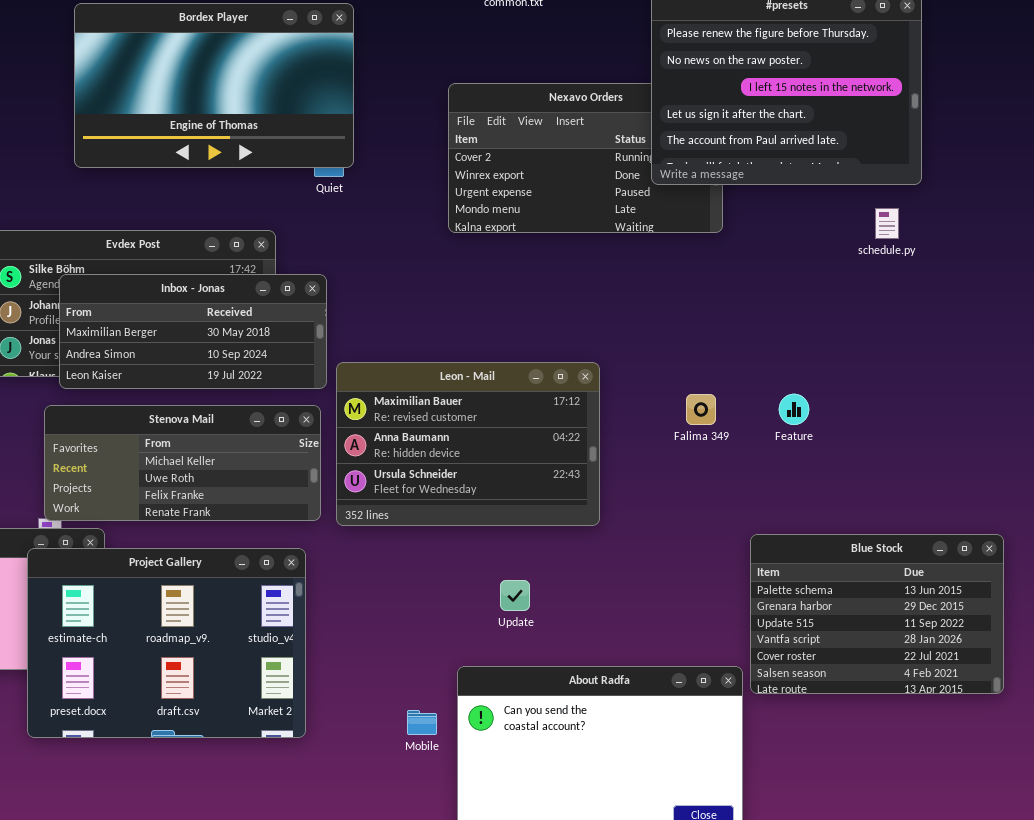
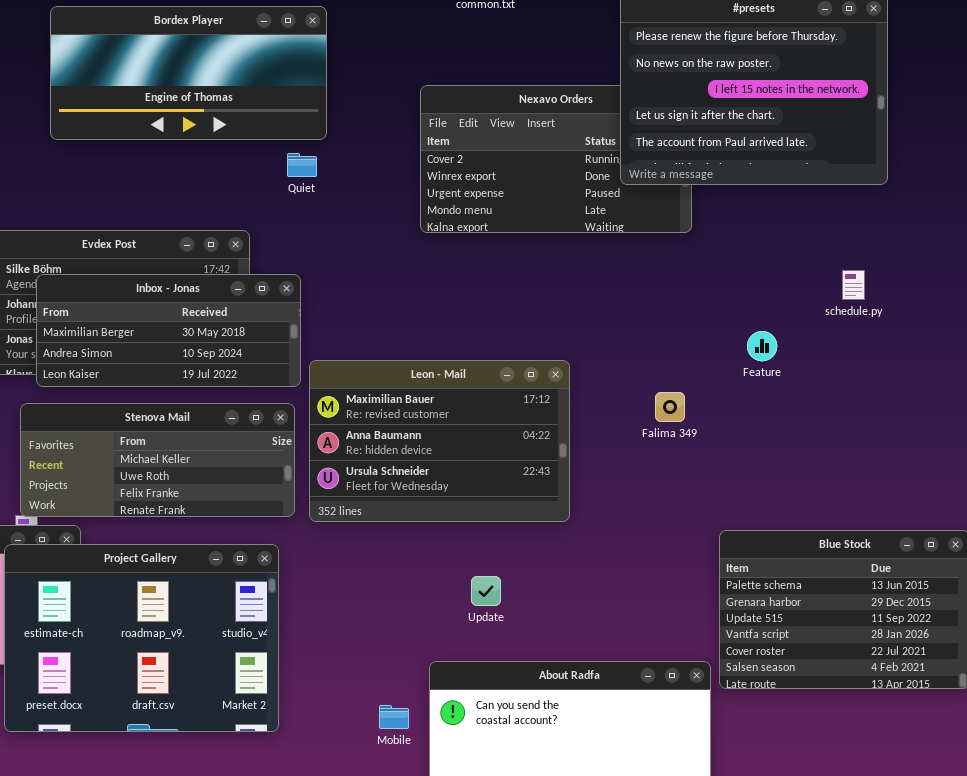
Bordex Player: [74,3,354,168] -> [50,6,327,140], resized
schedule.py: [875,208,899,239] -> [842,270,865,300], moved
Feature: [779,394,809,425] -> [747,331,777,361], moved

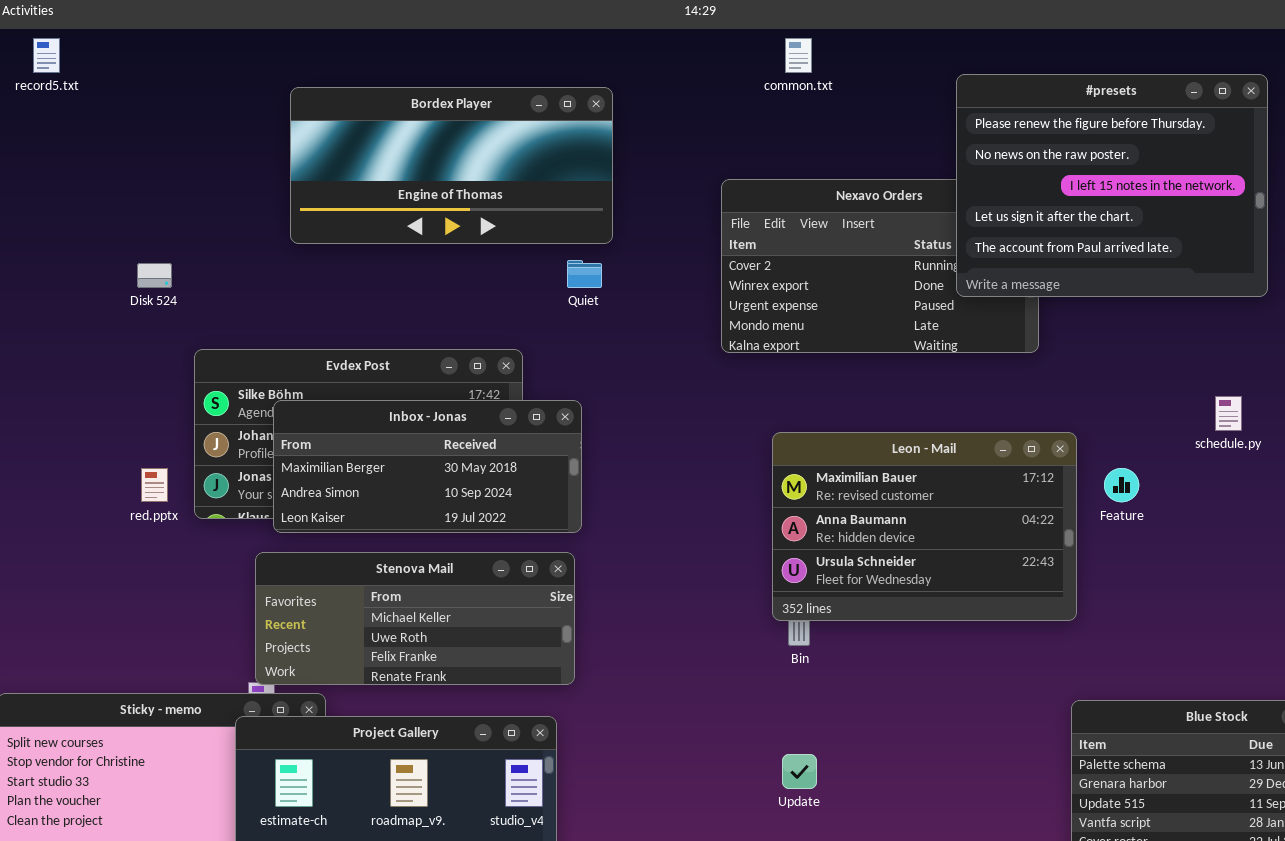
Leon - Mail: [309,360,570,522] -> [772,432,1077,621], moved

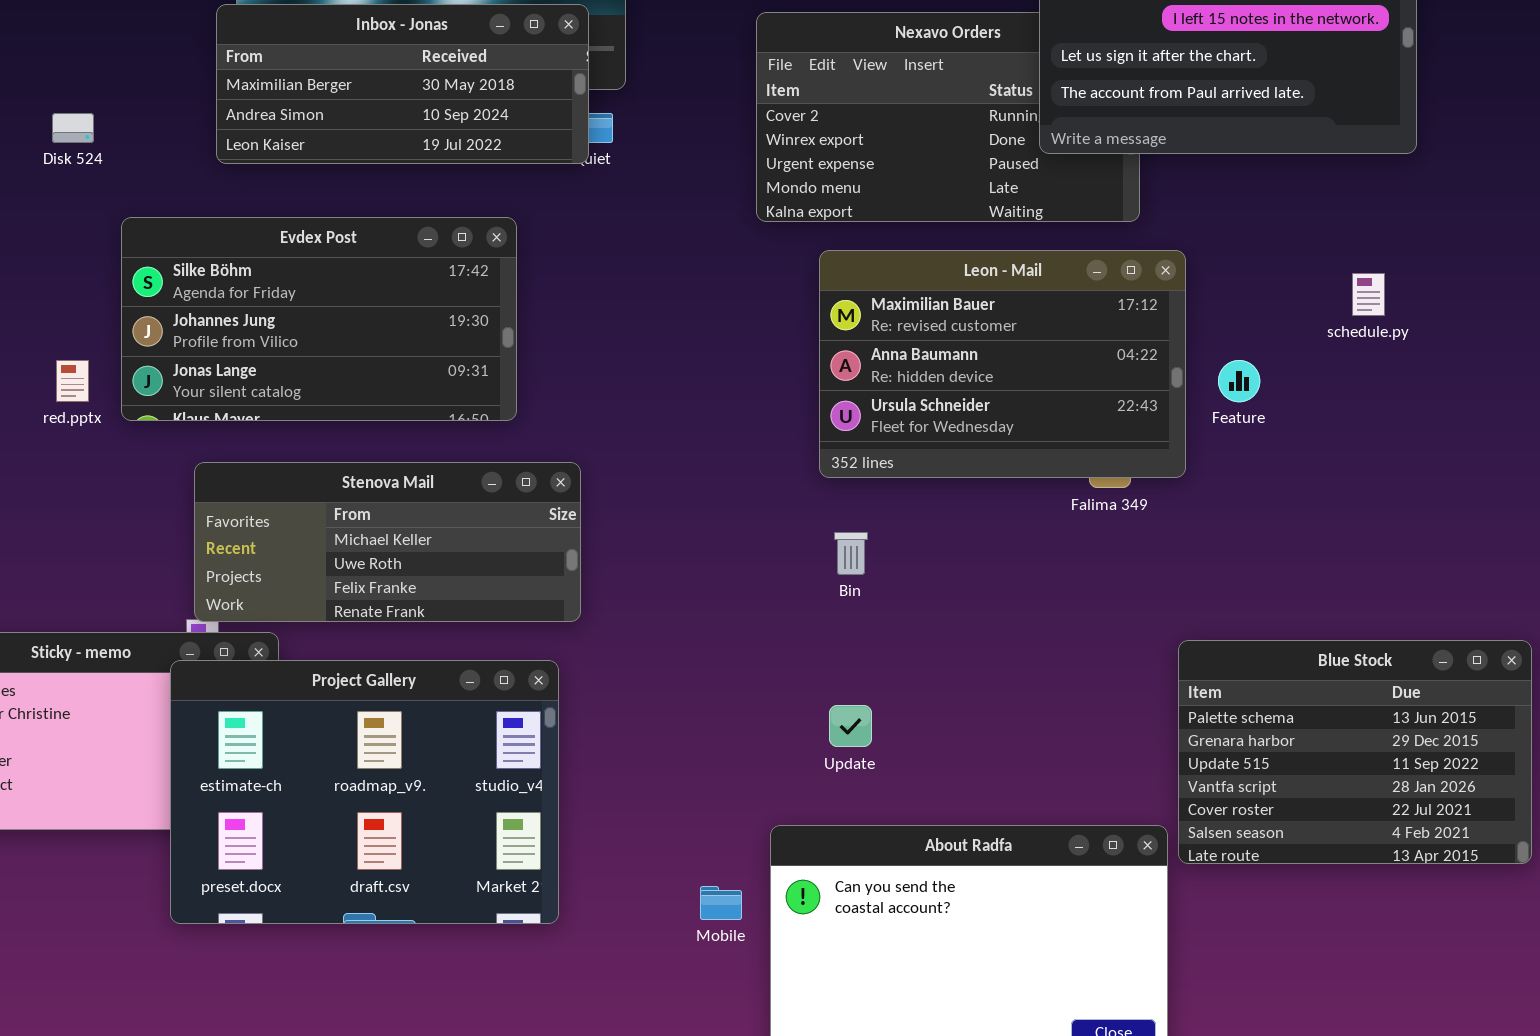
Inbox - Jonas: [273,400,582,533] -> [216,4,589,164], moved
Leon - Mail: [772,432,1077,621] -> [819,250,1186,478], moved

